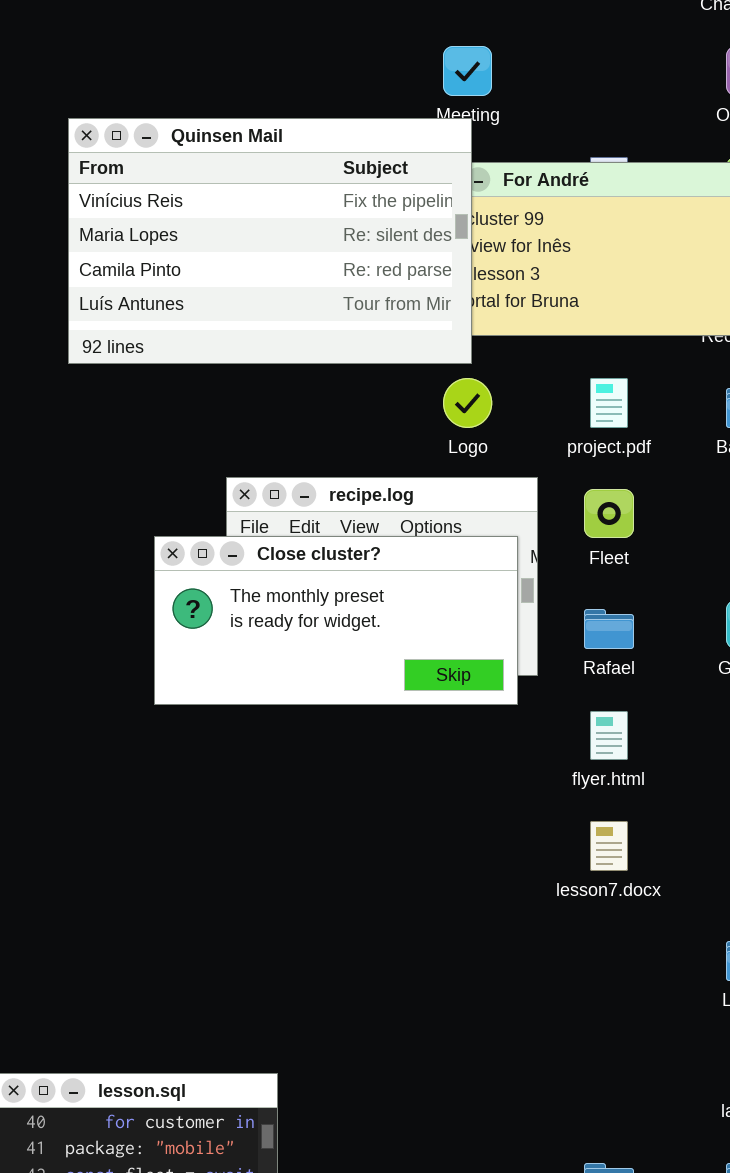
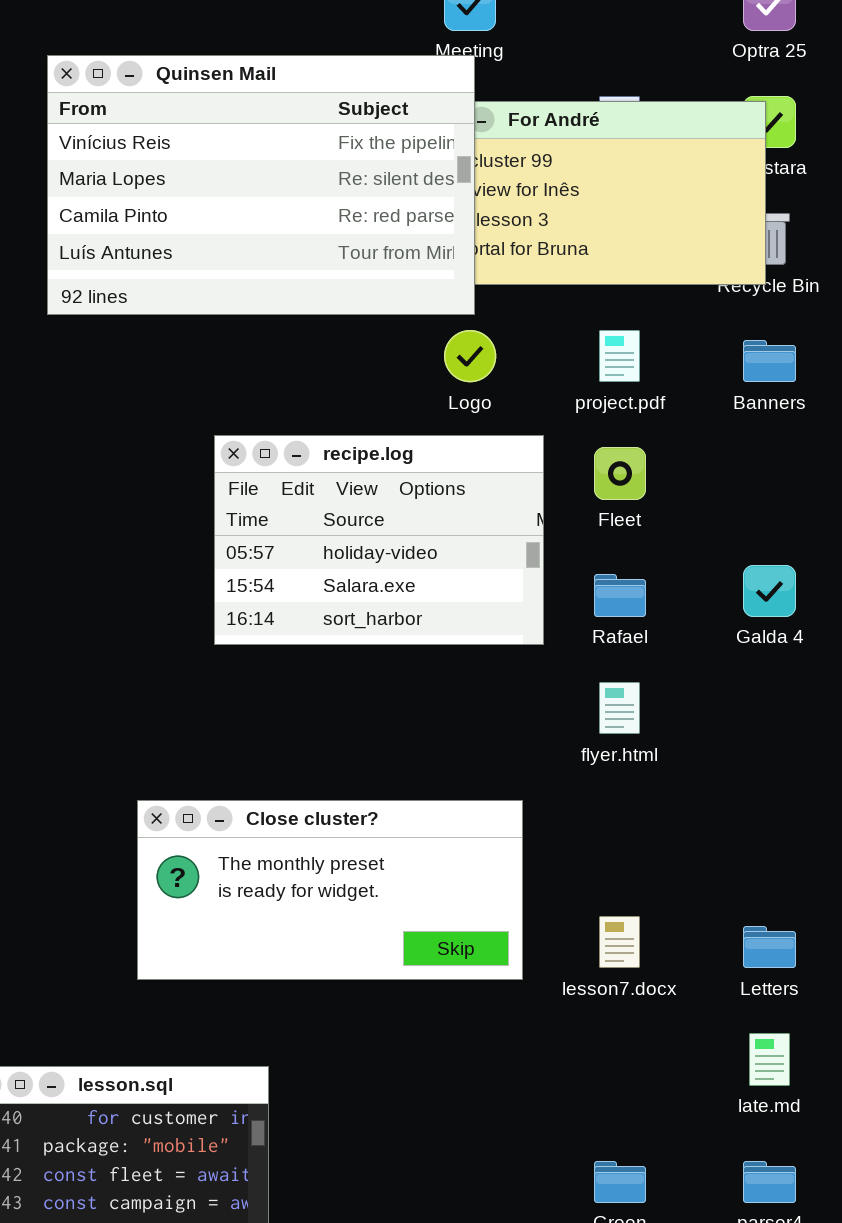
Close cluster?: [154,536,518,705] -> [137,800,523,980], moved
lesson7.docx: [590,821,628,871] -> [599,916,640,968], moved

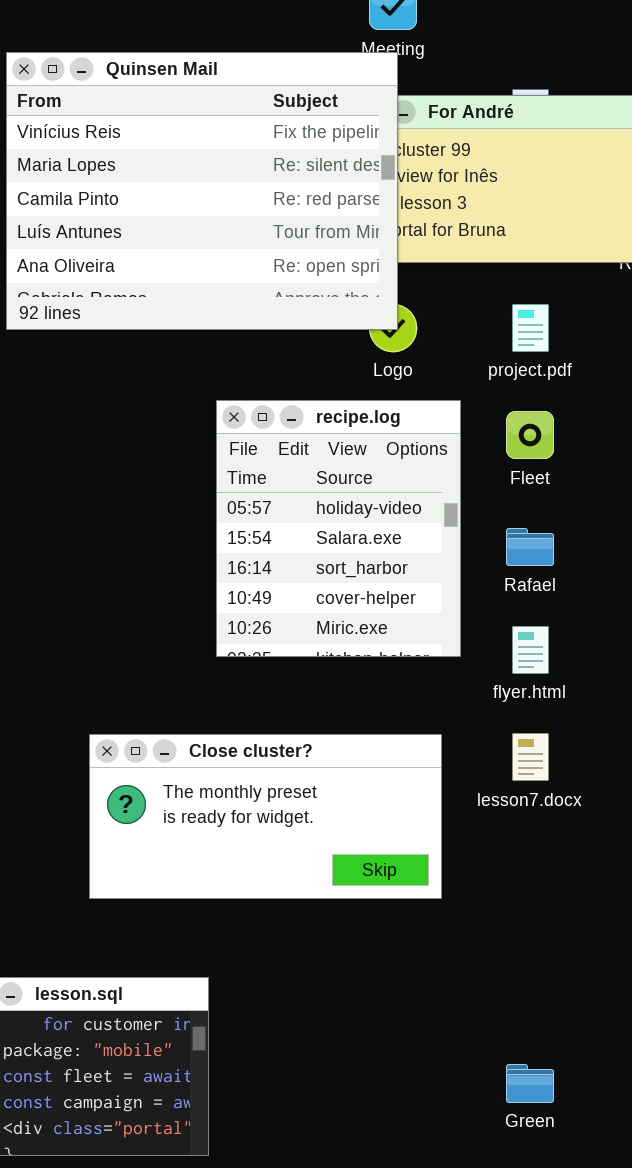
Quinsen Mail: [47,55,475,315] -> [6,52,398,330], resized
recipe.log: [214,435,544,645] -> [216,400,461,657], resized
lesson7.docx: [599,916,640,968] -> [512,733,549,781], moved

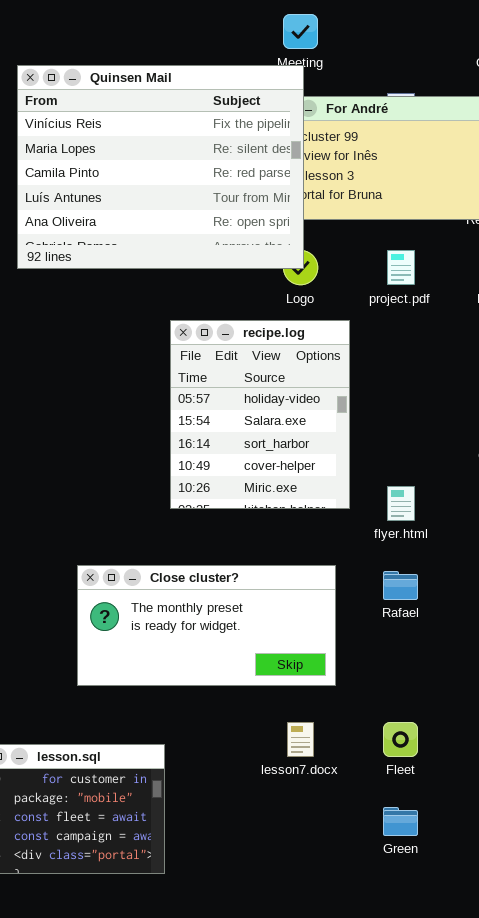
Fleet: [506,411,554,459] -> [383,722,418,757], moved
Rafael: [506,528,554,566] -> [383,571,418,600], moved
lesson7.docx: [512,733,549,781] -> [287,722,314,757], moved

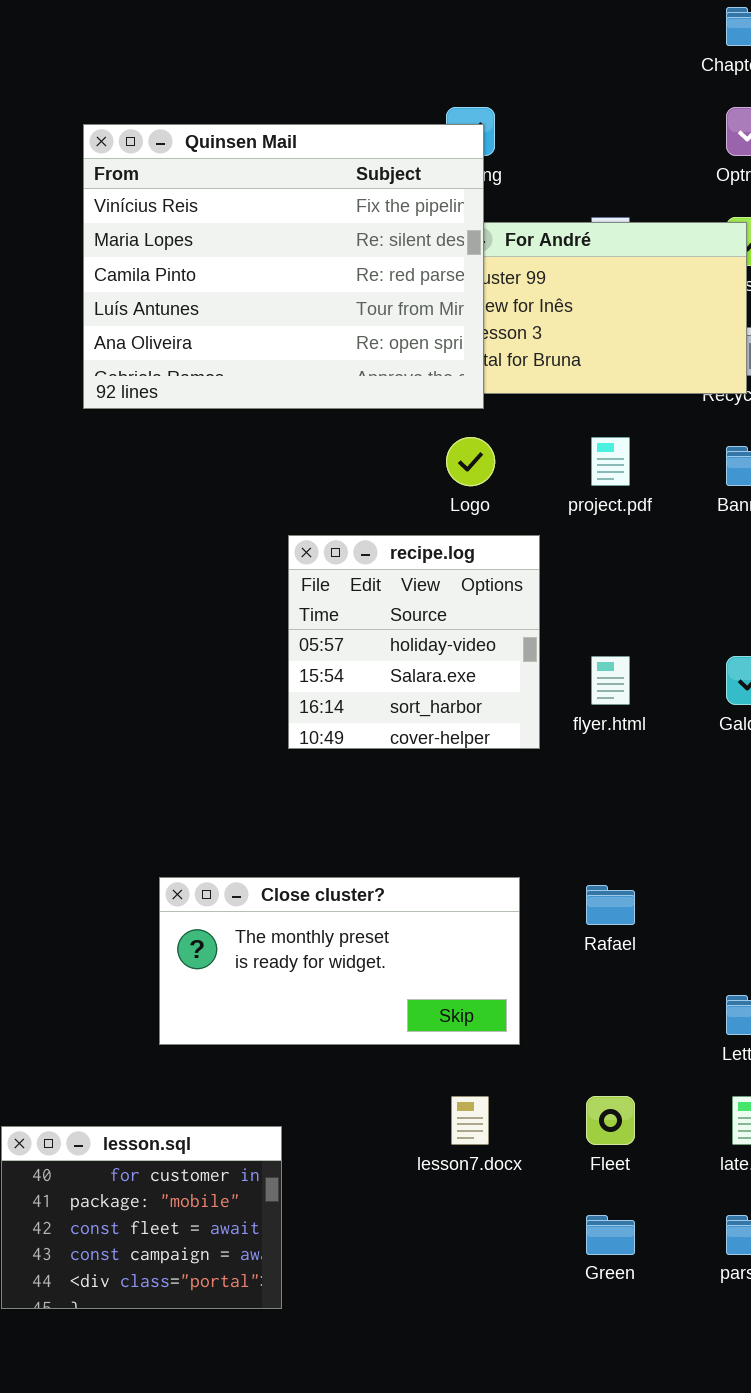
Quinsen Mail: [17,65,304,269] -> [83,124,484,409], moved
recipe.log: [170,320,350,509] -> [288,535,540,749], resized
flyer.html: [387,486,415,521] -> [591,656,630,705], moved

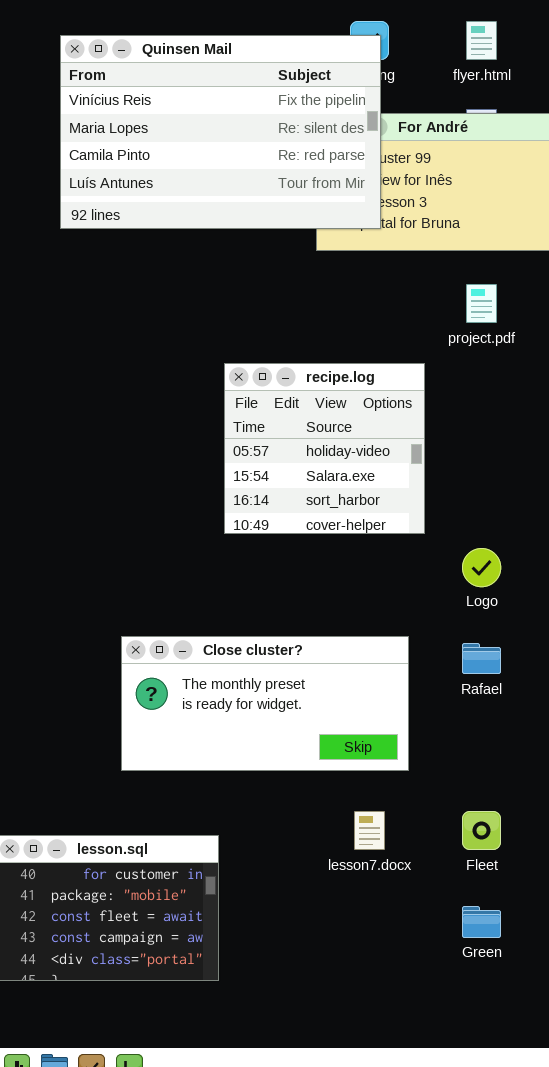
Quinsen Mail: [83,124,484,409] -> [60,35,381,229], resized
Logo: [446,437,495,486] -> [462,548,501,587], moved
flyer.html: [591,656,630,705] -> [466,21,497,60], moved

